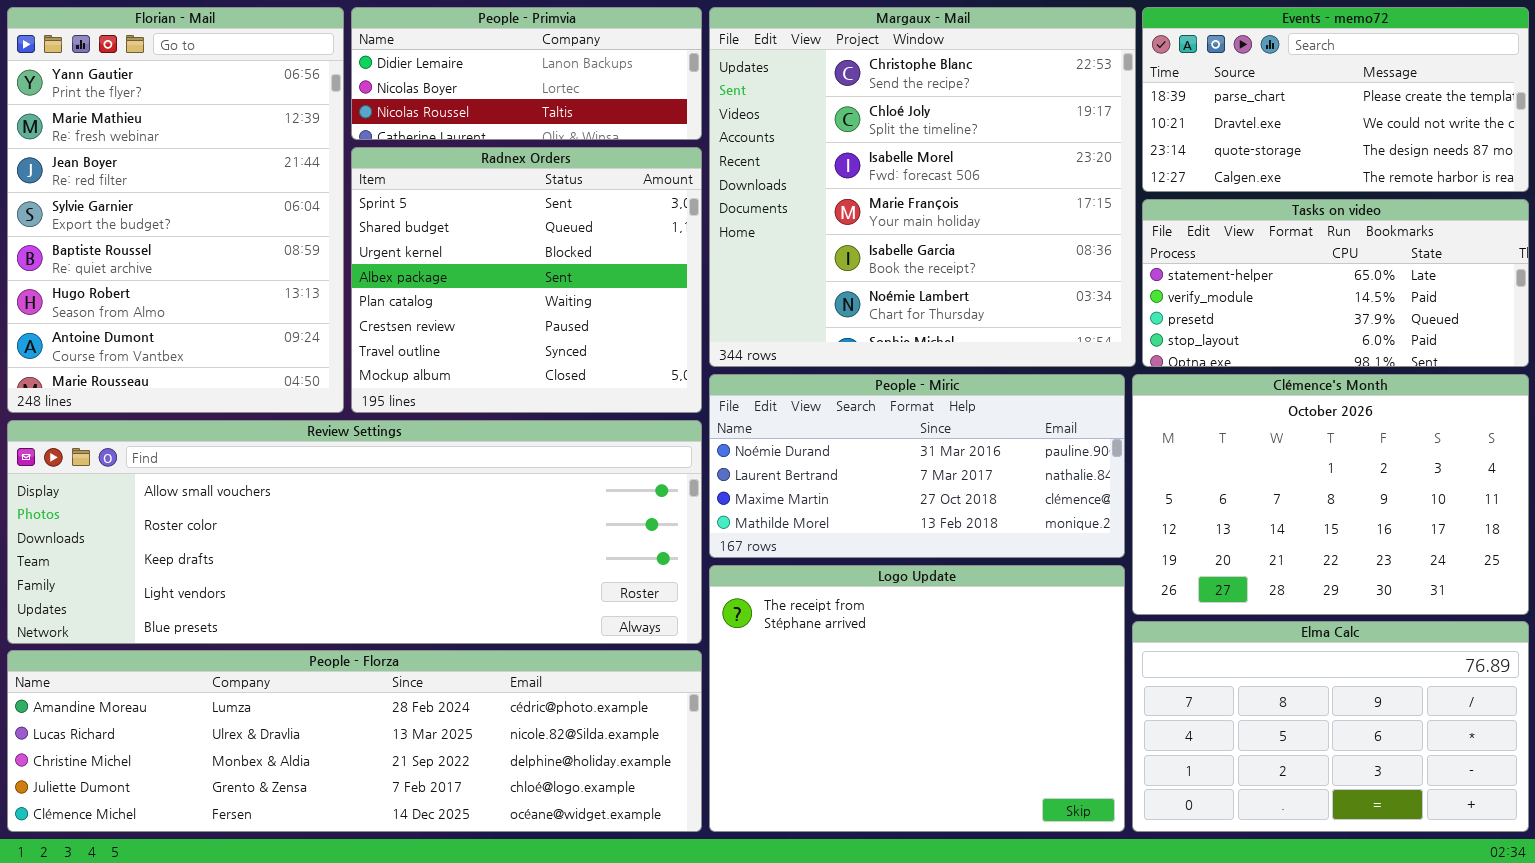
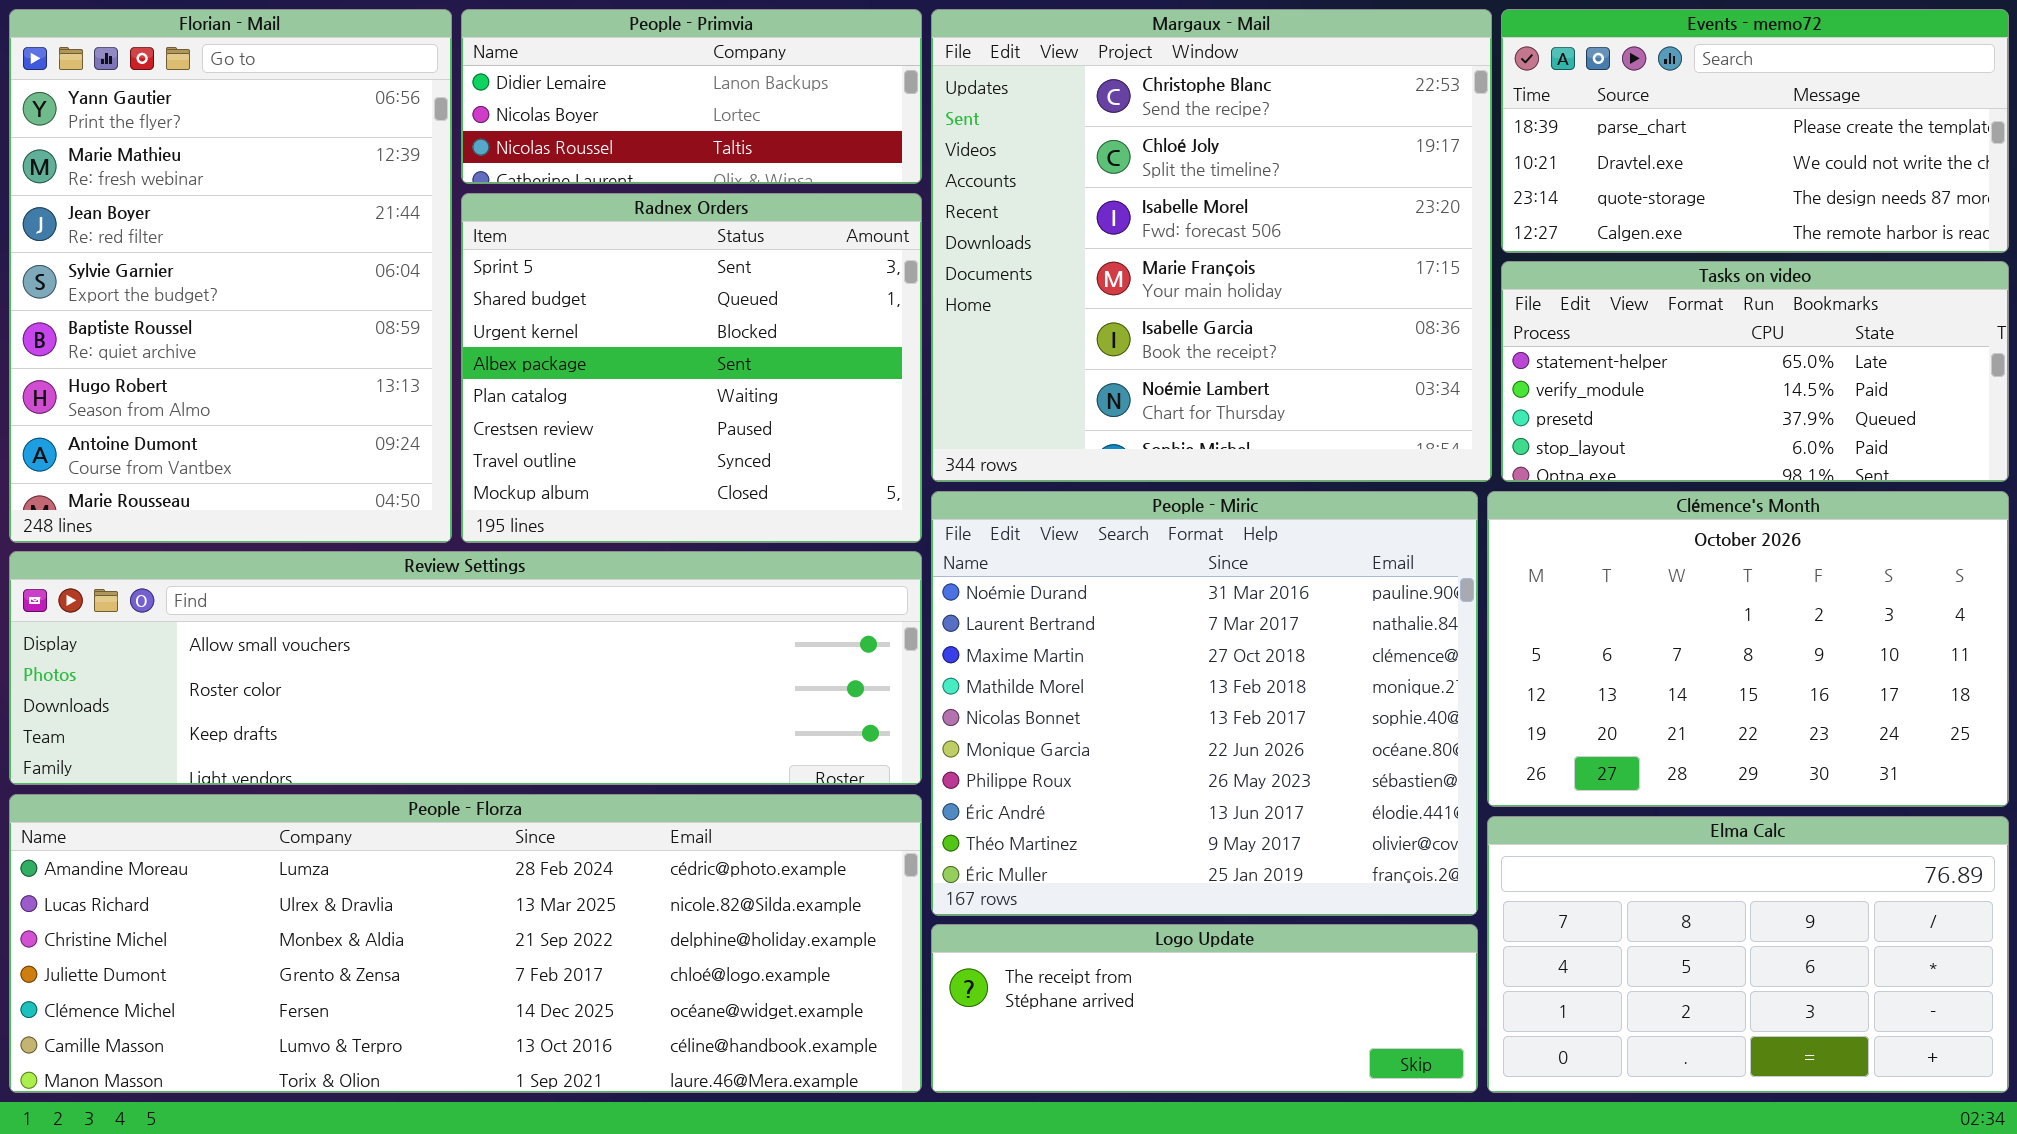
People - Miric: [709,374,1125,558] -> [931,491,1478,916], resized
Review Settings: [7,420,702,644] -> [9,551,922,785], resized
Logo Update: [709,565,1125,832] -> [931,924,1478,1093], resized
People - Florza: [7,650,702,832] -> [9,794,922,1093], resized

